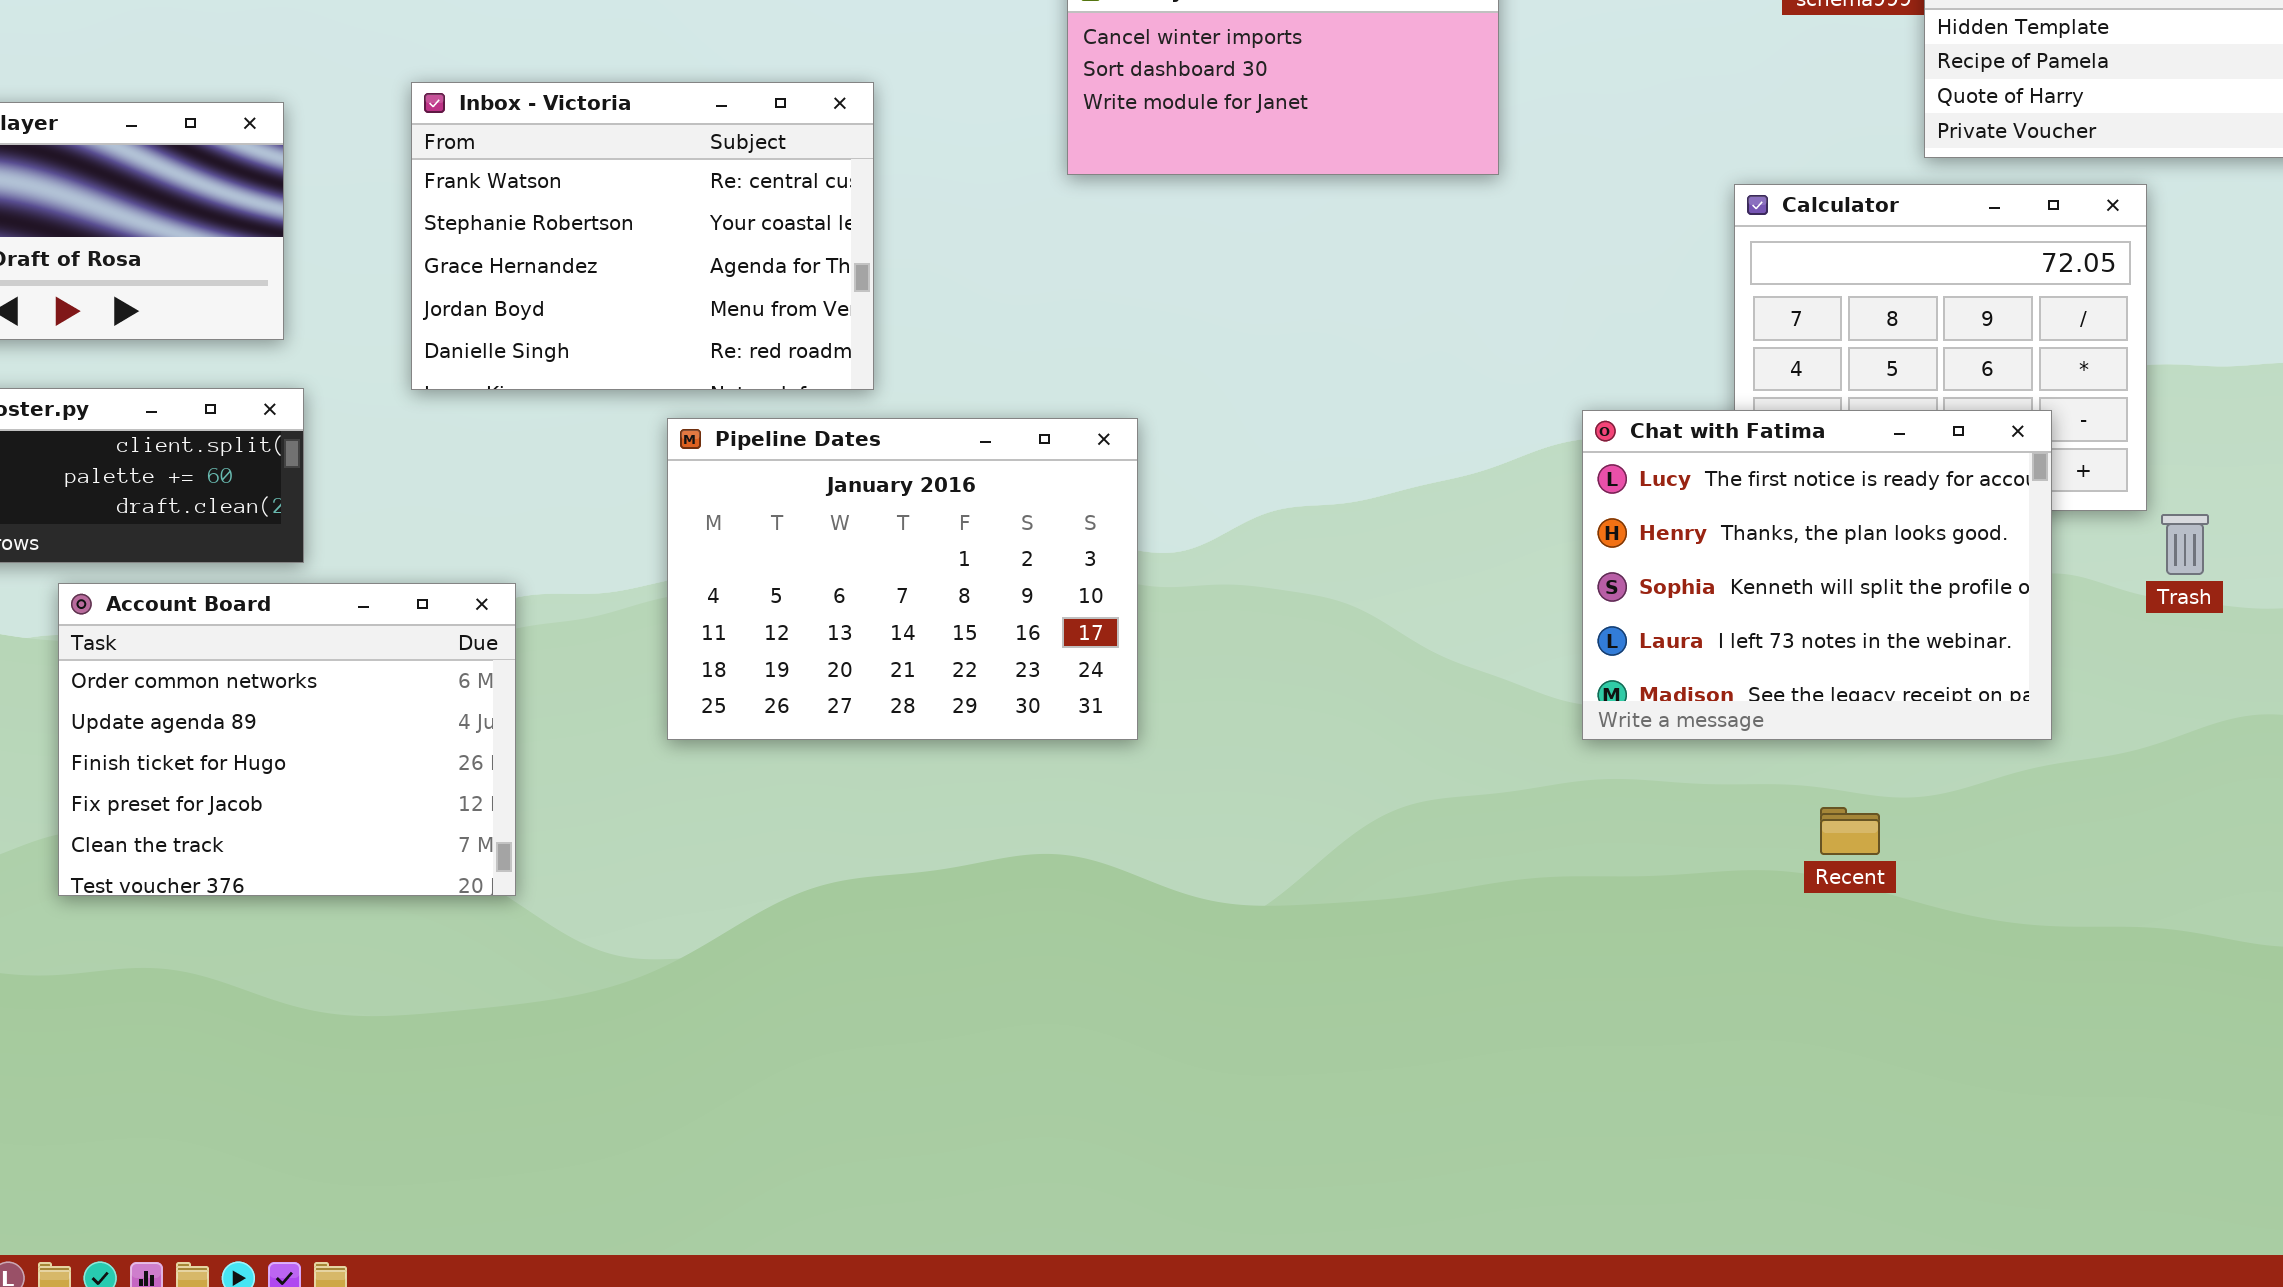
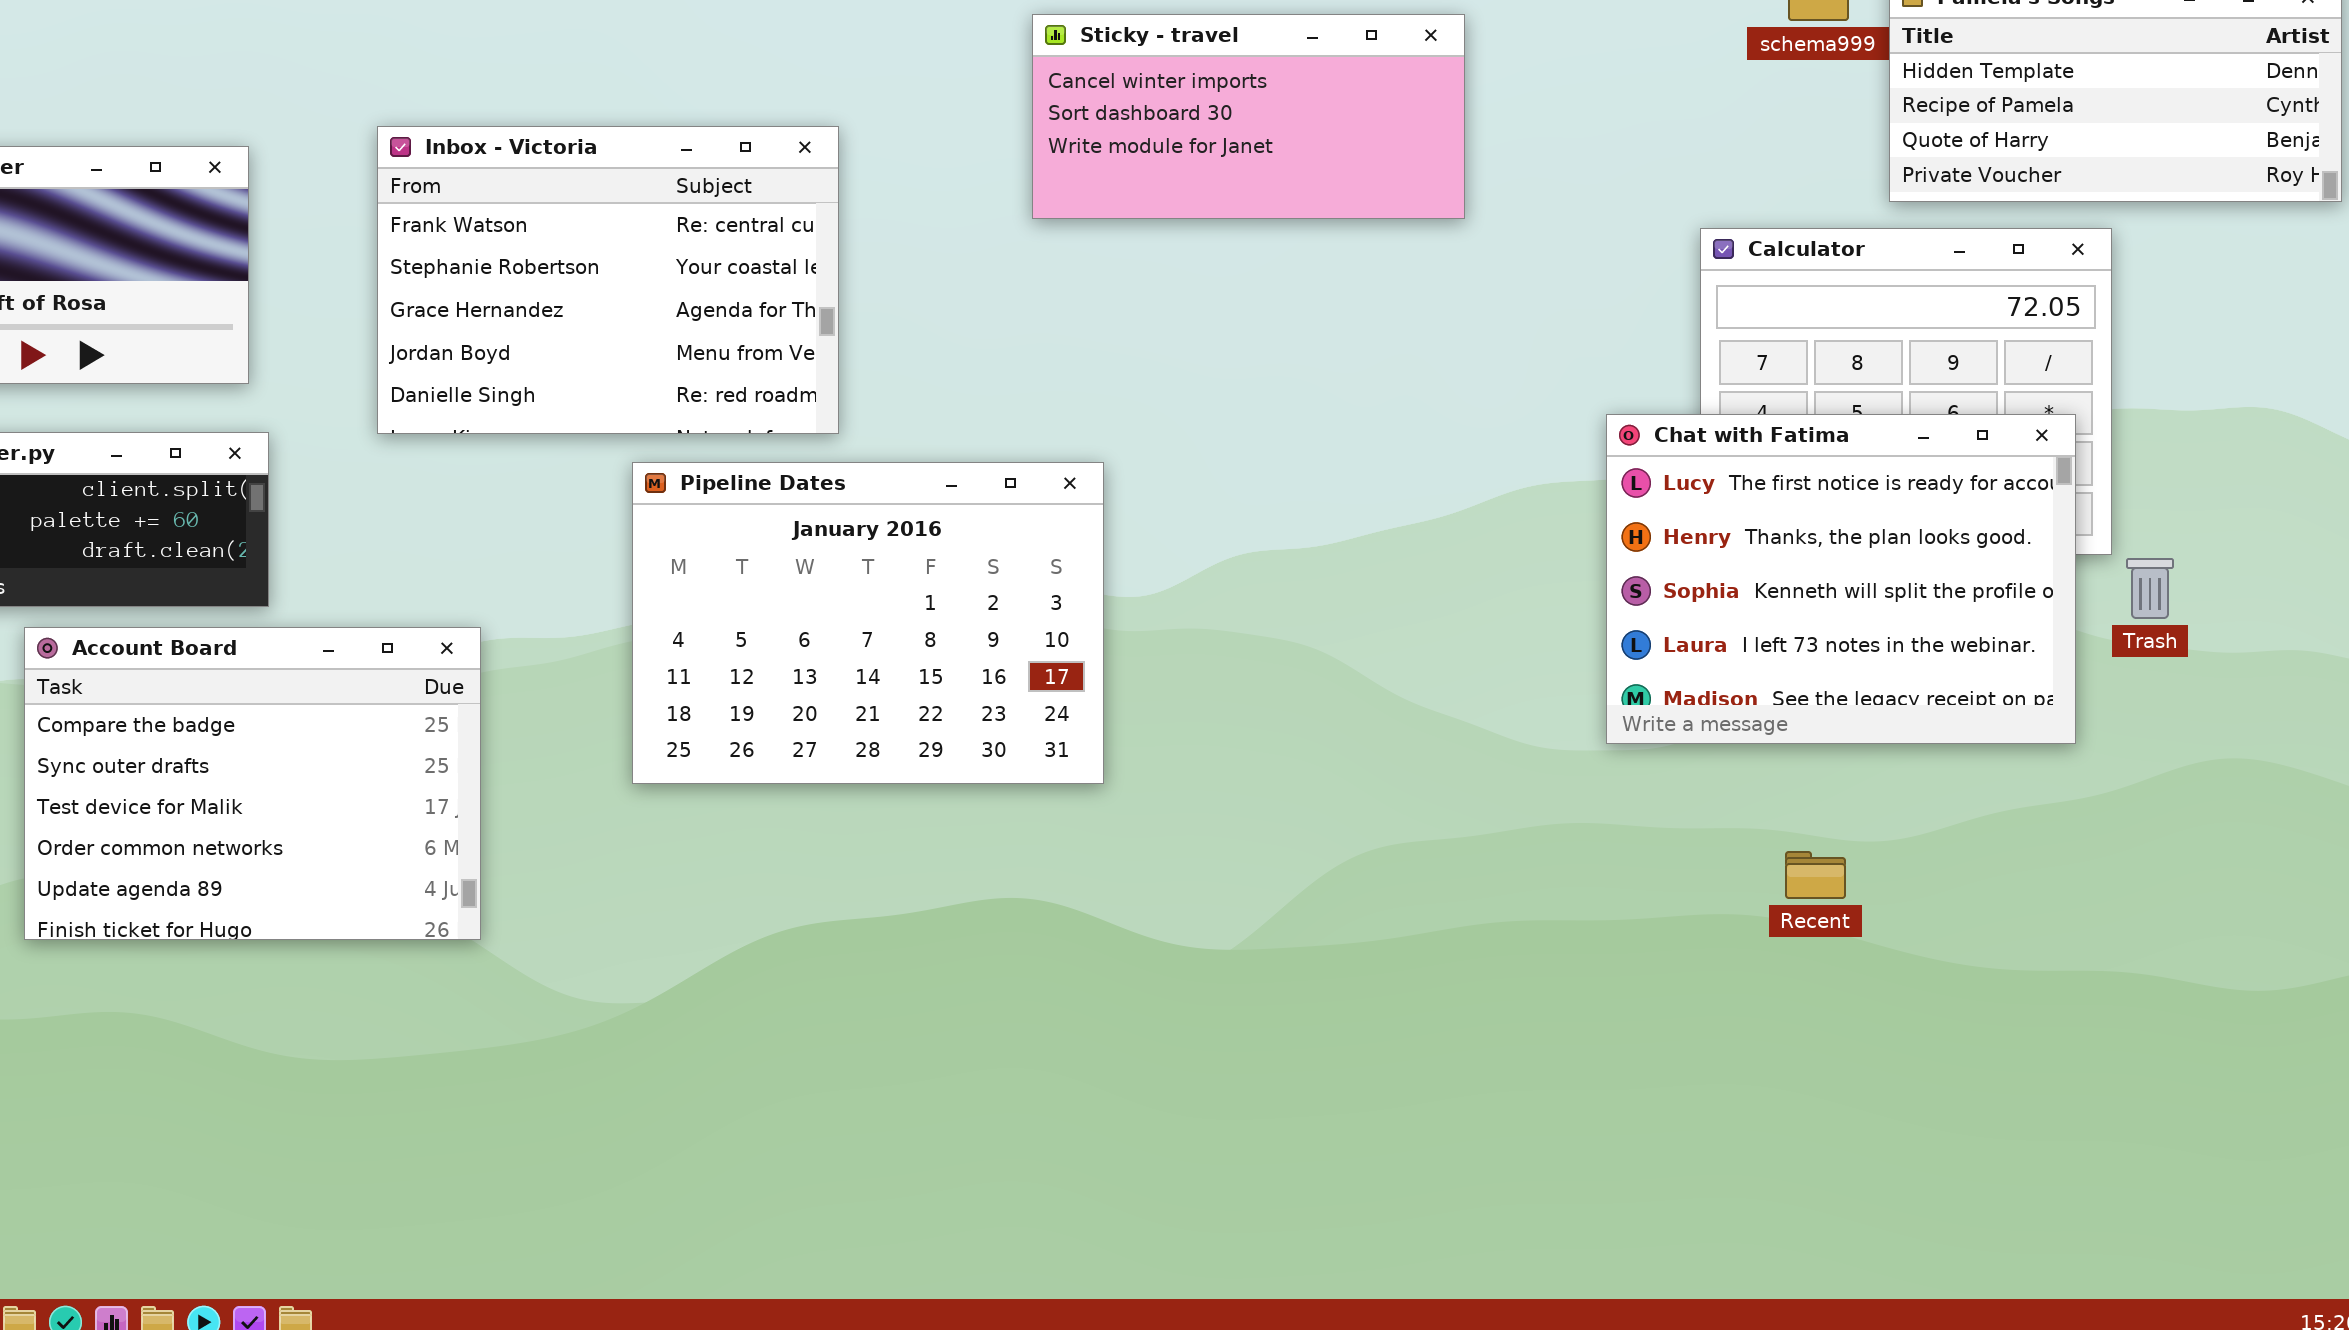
Chat with Fatima: [1582,410,2052,740] -> [1606,414,2076,744], moved
Account Board: [58,583,516,896] -> [24,627,481,940], scrolled up 3 rows

